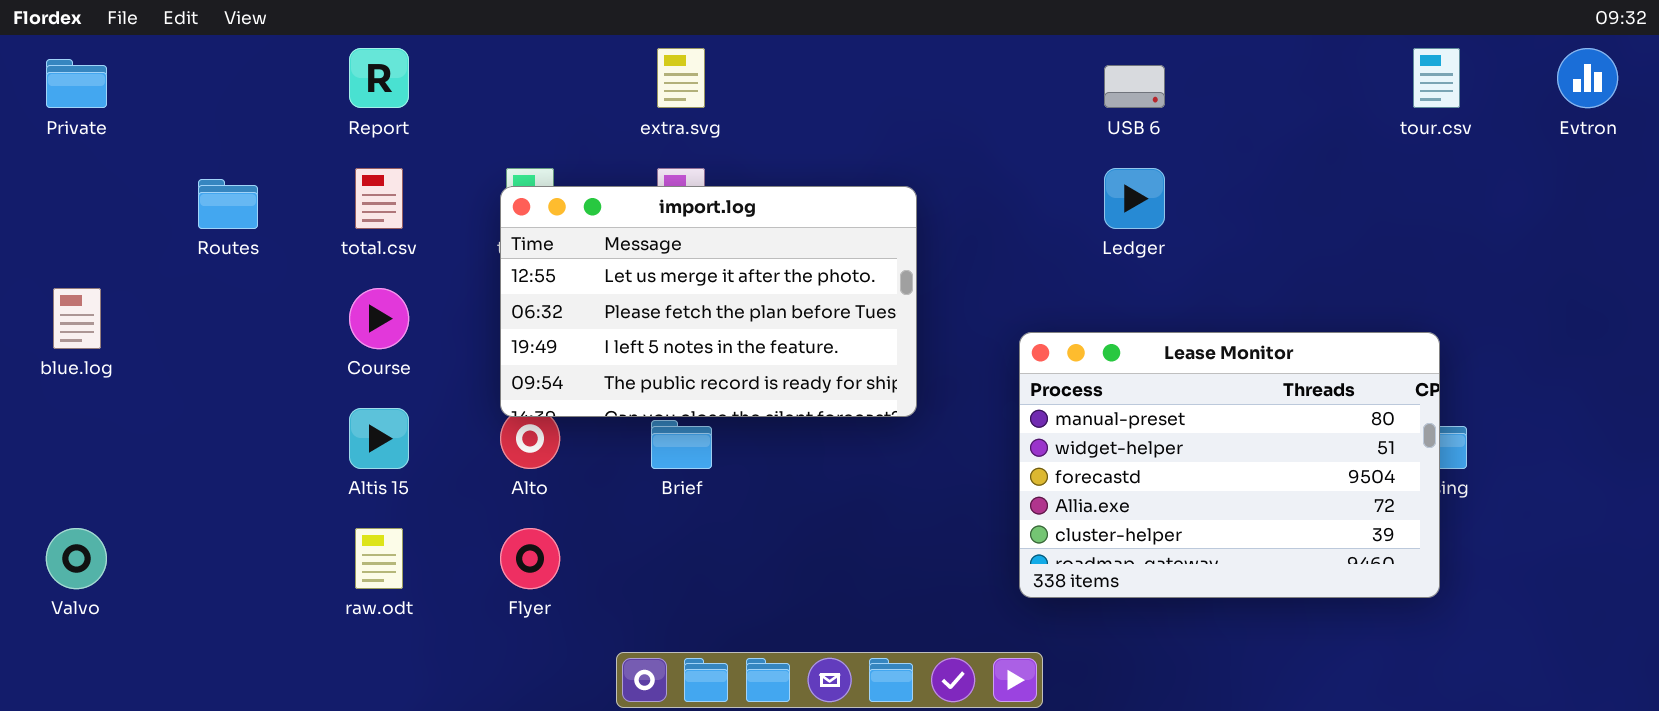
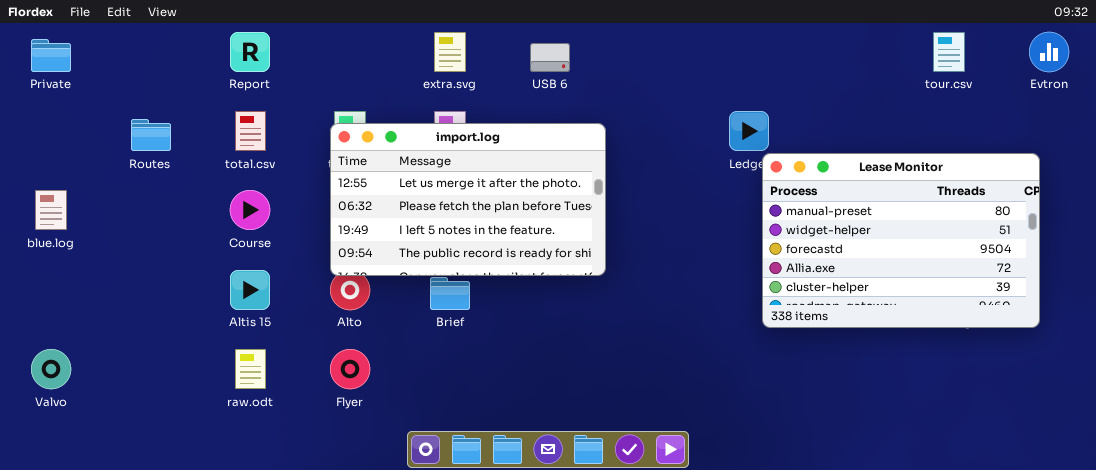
USB 6: [1104,65,1165,108] -> [530,43,570,72], moved
Lease Monitor: [1019,332,1440,598] -> [762,153,1040,328], moved

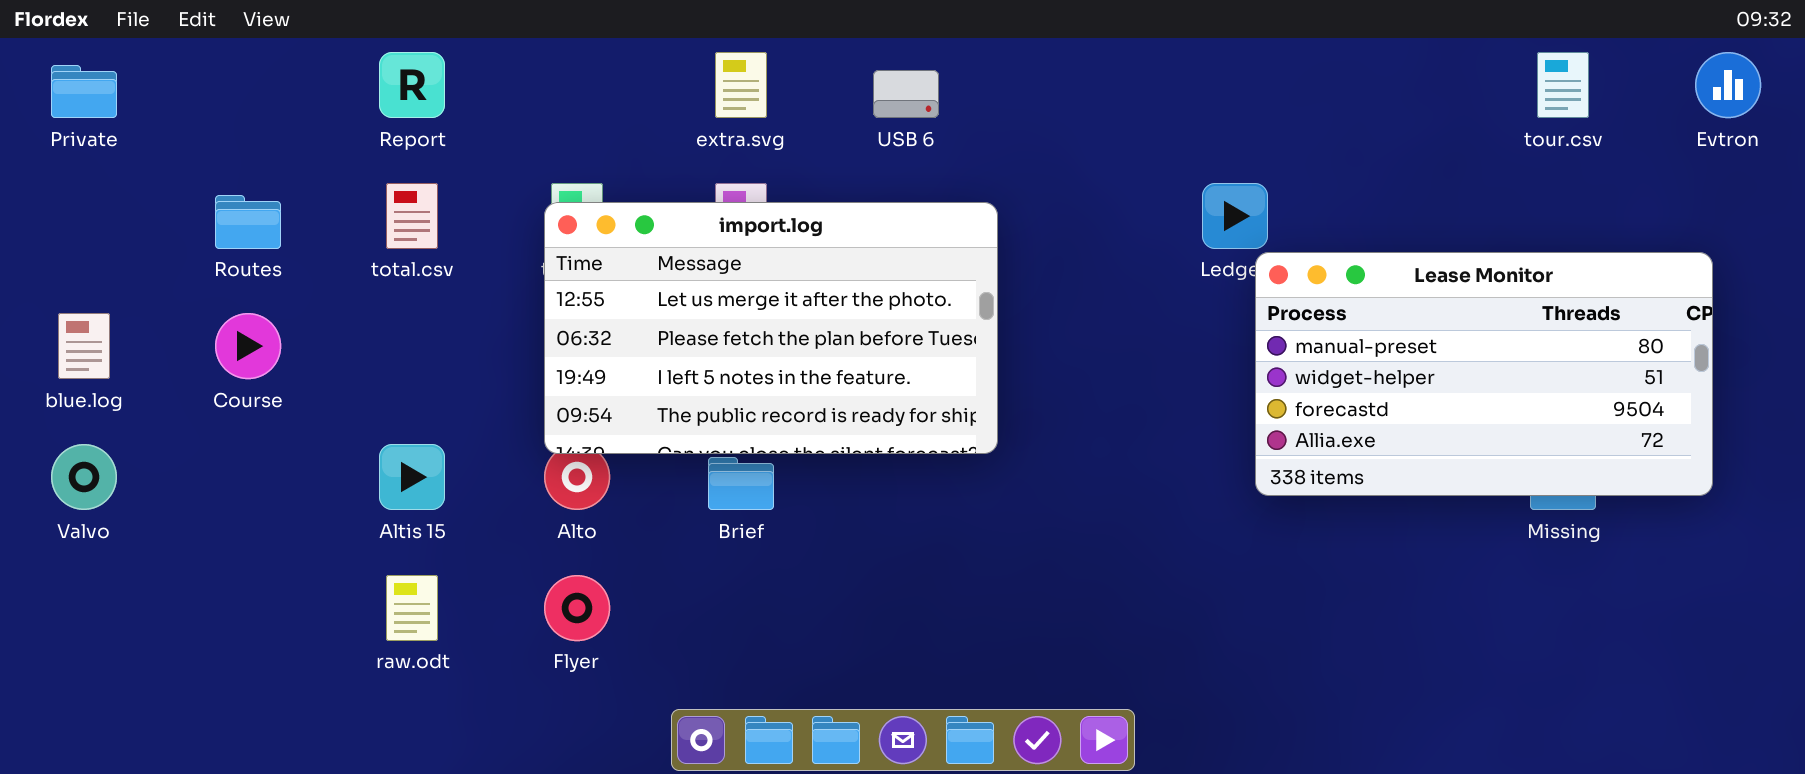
Lease Monitor: [762,153,1040,328] -> [1255,252,1713,496], resized
Course: [230,190,270,230] -> [215,313,281,379], moved
Valvo: [31,349,71,389] -> [51,444,117,510], moved

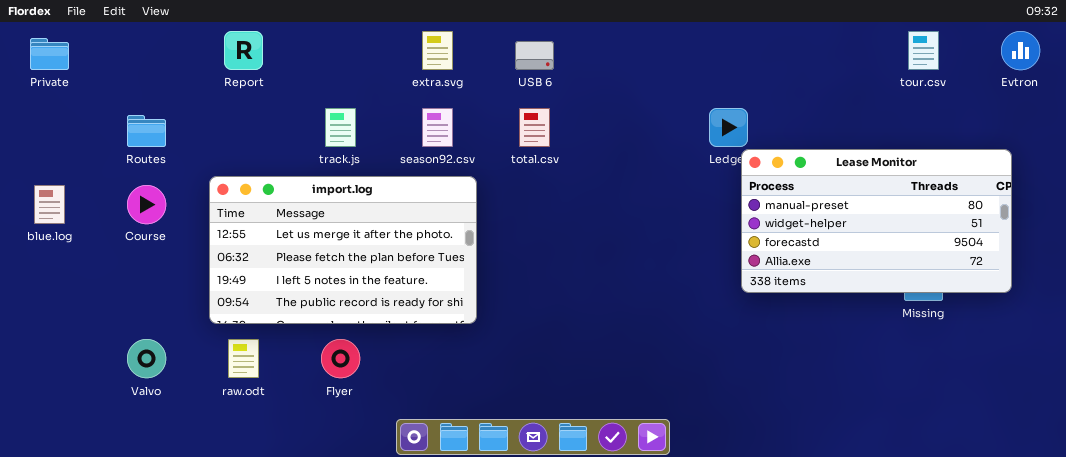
total.csv: [386,183,438,249] -> [519,108,550,147], moved
import.log: [544,202,998,454] -> [209,176,477,324], moved
Valvo: [51,444,117,510] -> [127,339,166,378], moved

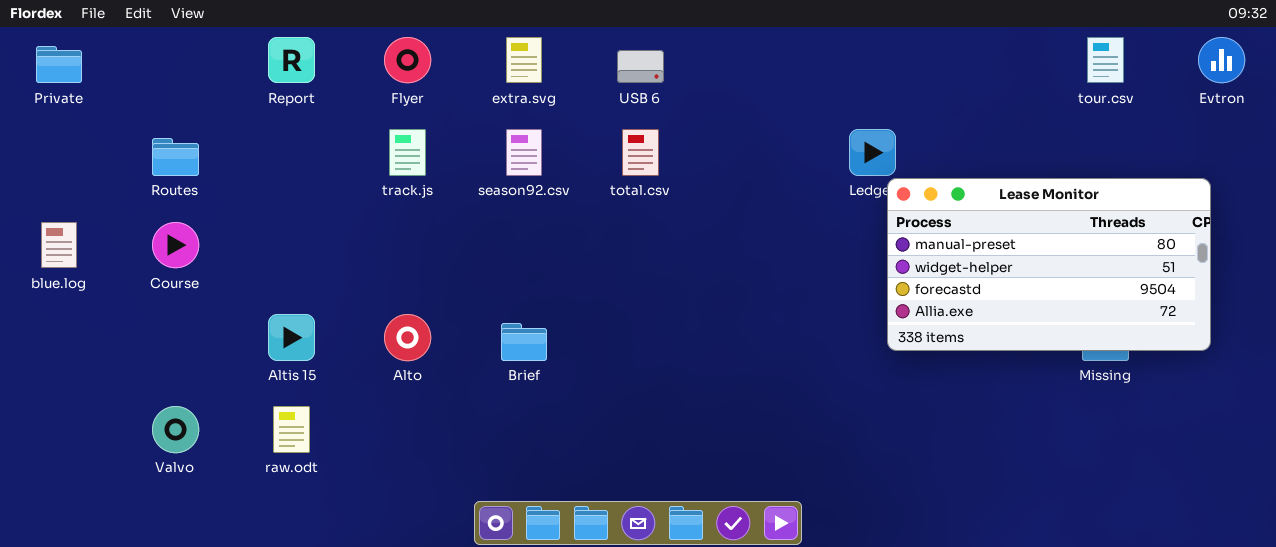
import.log: [209,176,477,324] -> none, closed
Flyer: [321,339,360,378] -> [384,37,431,83], moved

